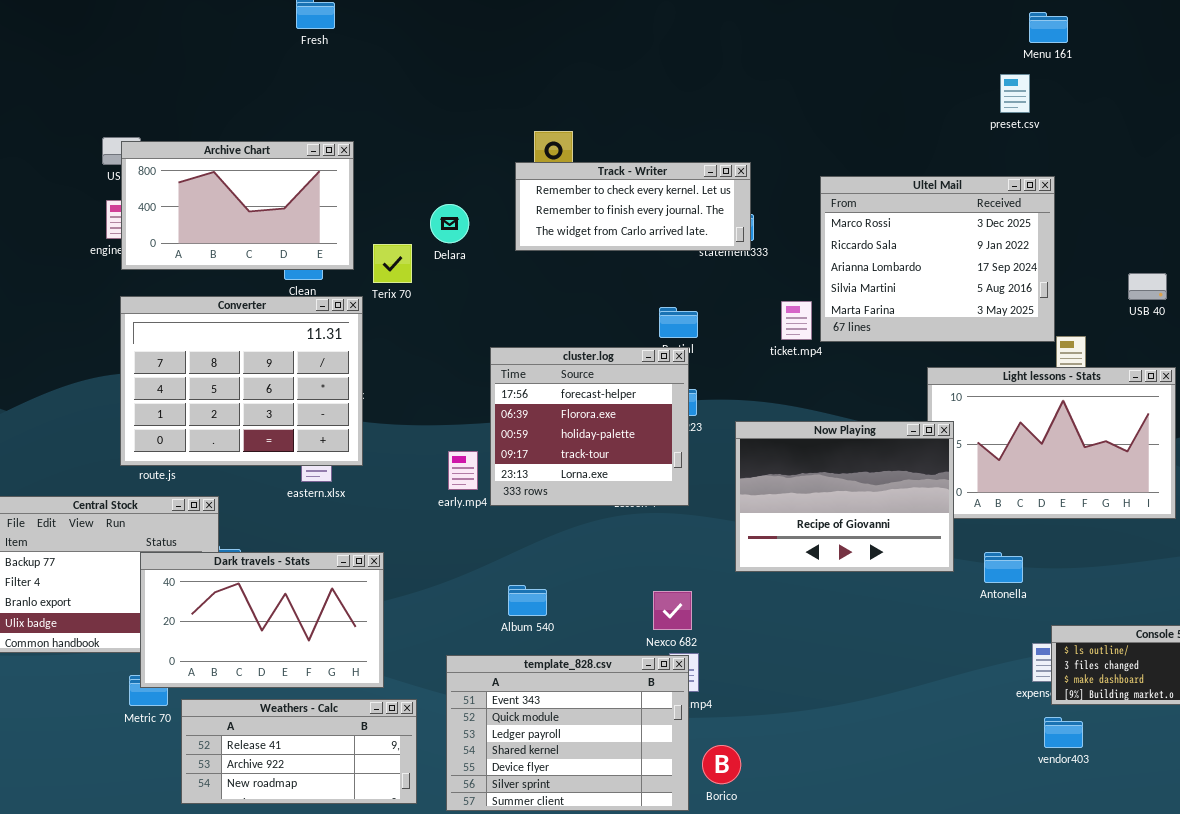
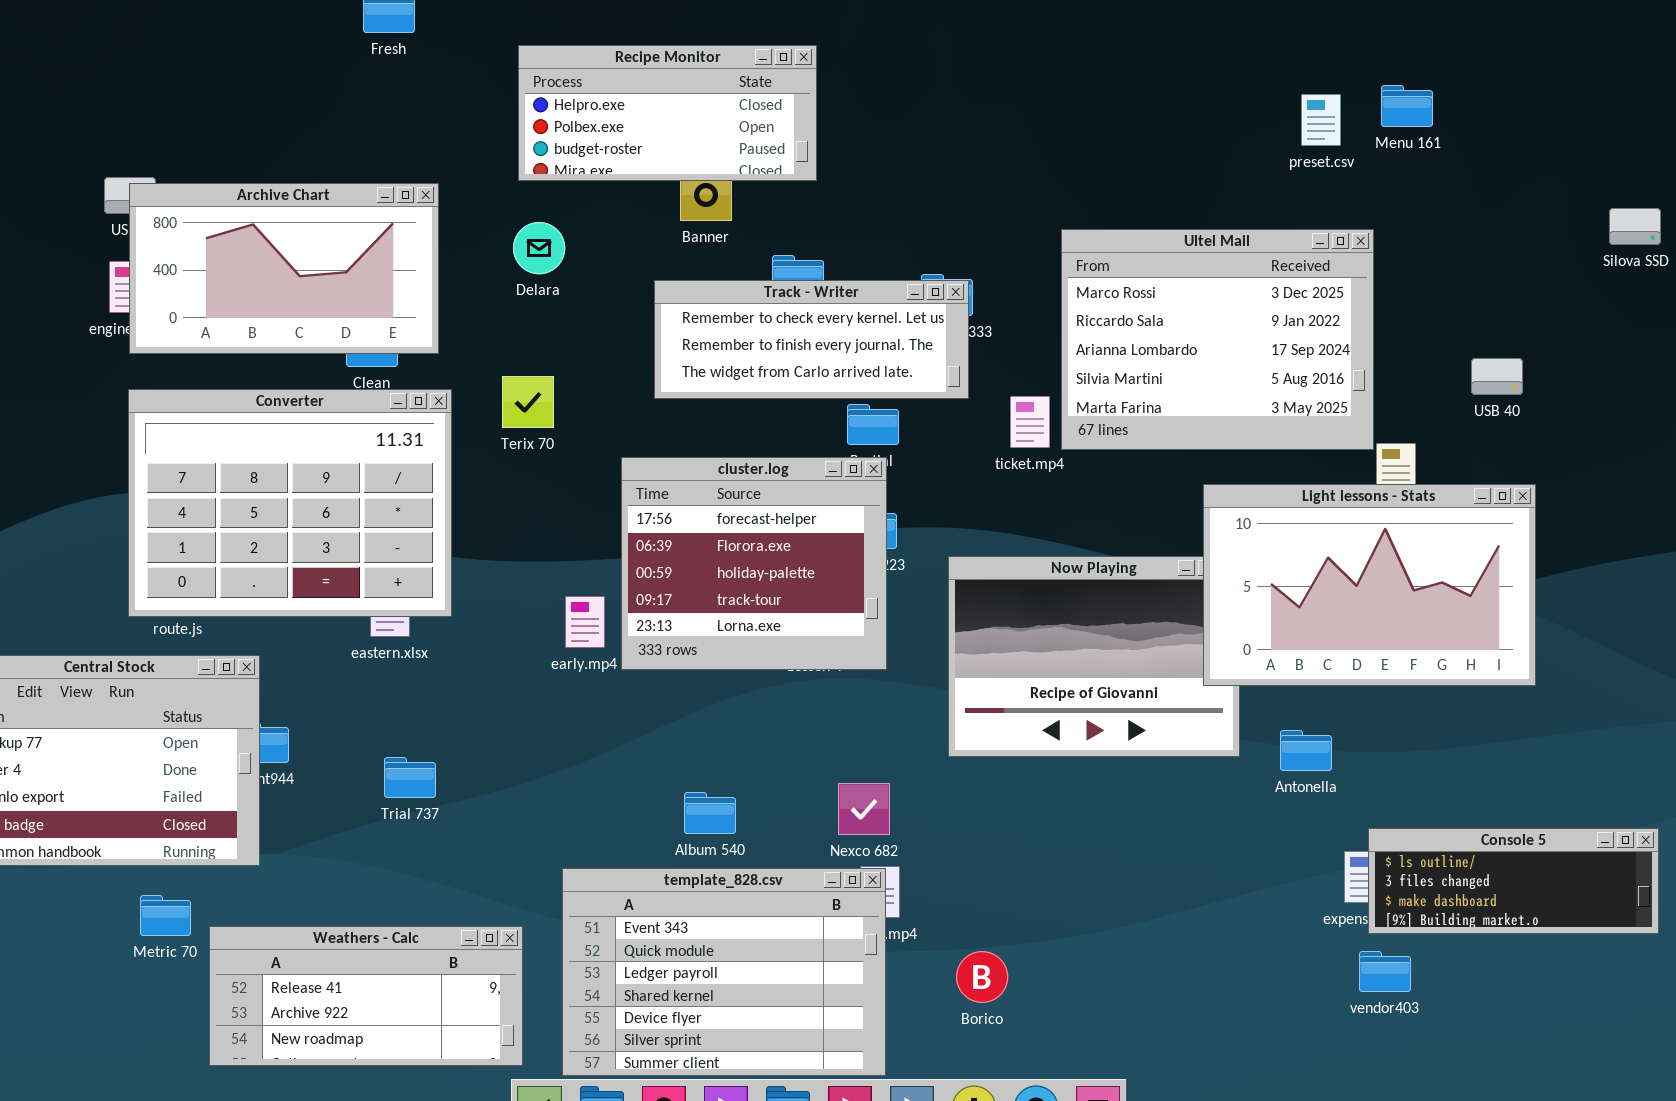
Menu 161: [1029,12,1068,43] -> [1381,85,1433,127], moved
Recipe Monitor: none -> [518,45,817,181], opened
Track - Writer: [515,162,751,251] -> [654,280,969,399], moved
Delara: [430,204,469,243] -> [513,222,565,274], moved
Terix 70: [373,244,412,283] -> [502,376,554,428], moved
Light lessons - Stats: [927,367,1176,519] -> [1203,484,1536,686], raised
Dark travels - Stats: [140,552,384,688] -> none, closed
Album 540: [508,585,547,616] -> [684,792,736,834], moved
Borico: [702,745,741,784] -> [956,951,1008,1003], moved

